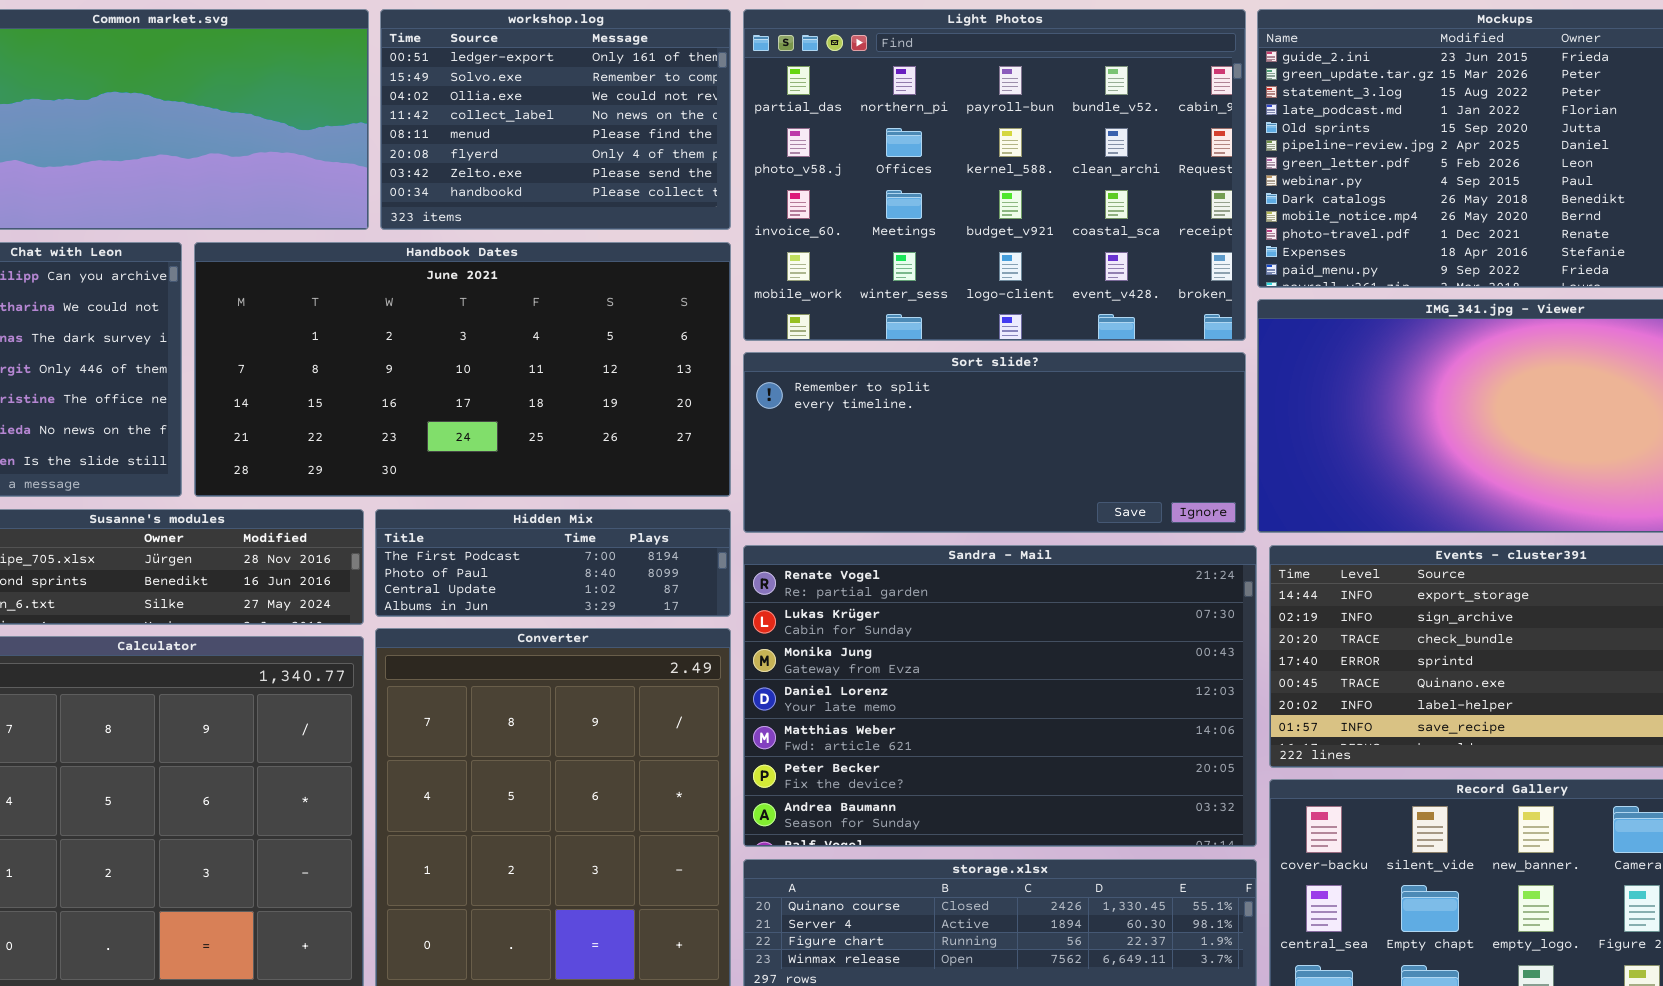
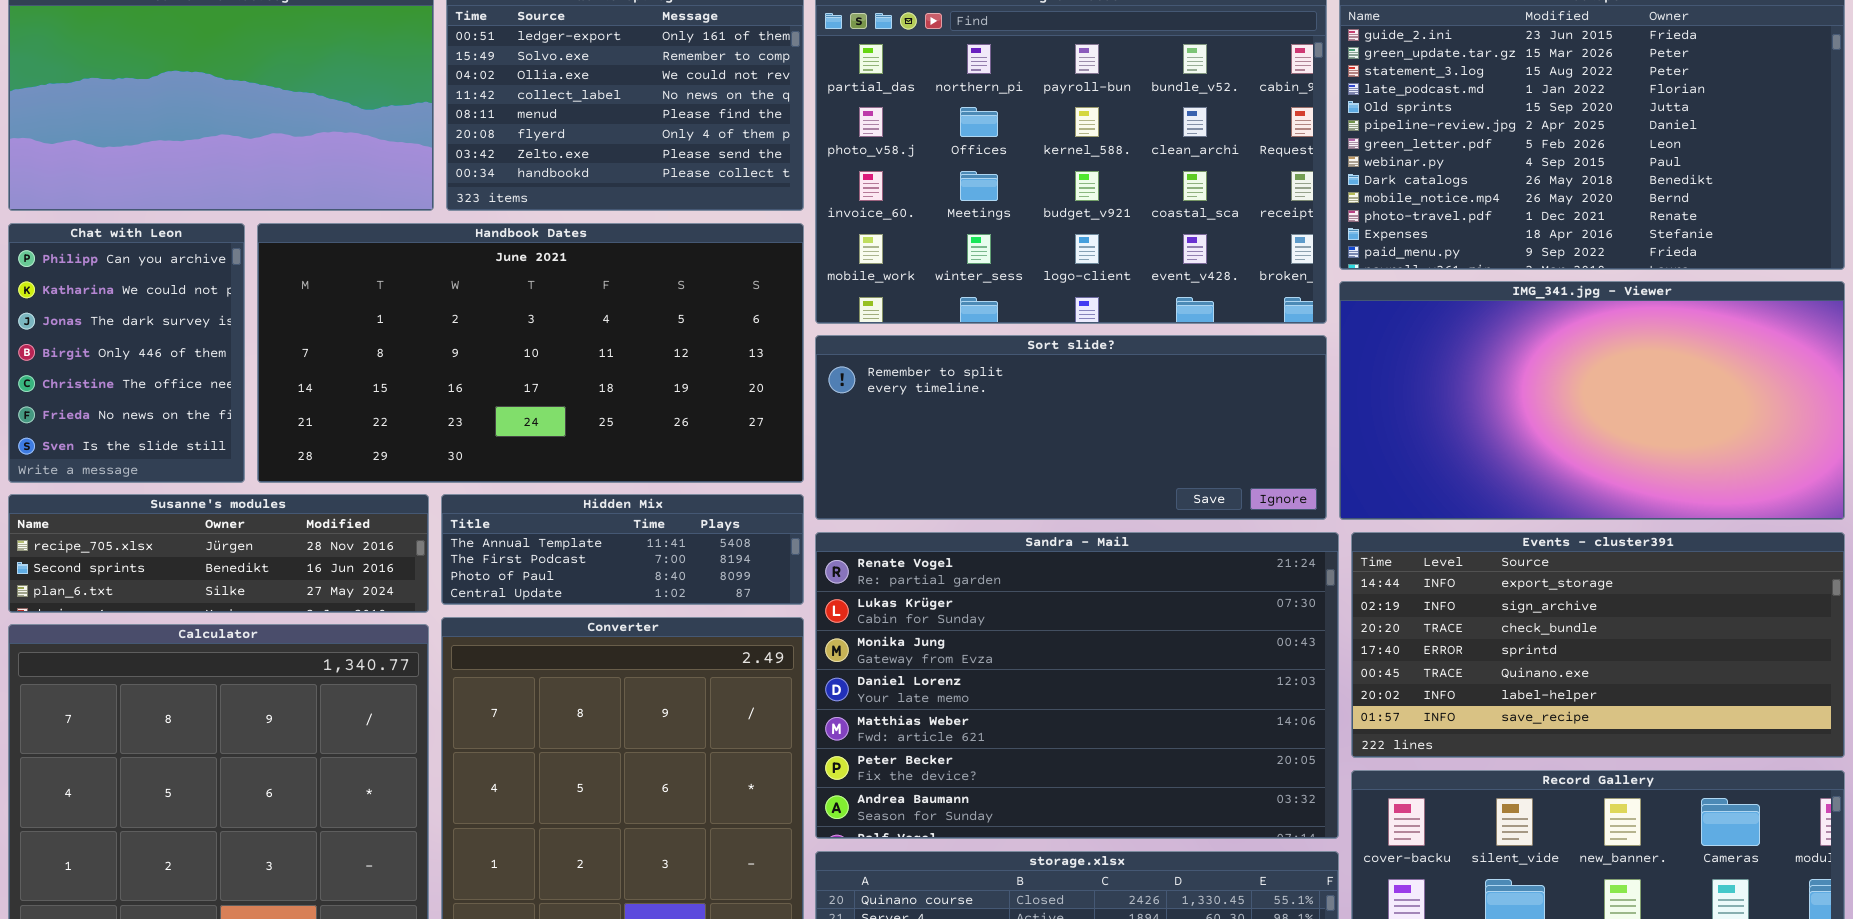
Hidden Mix: [375,509,731,617] -> [441,494,804,605], scrolled up 1 row

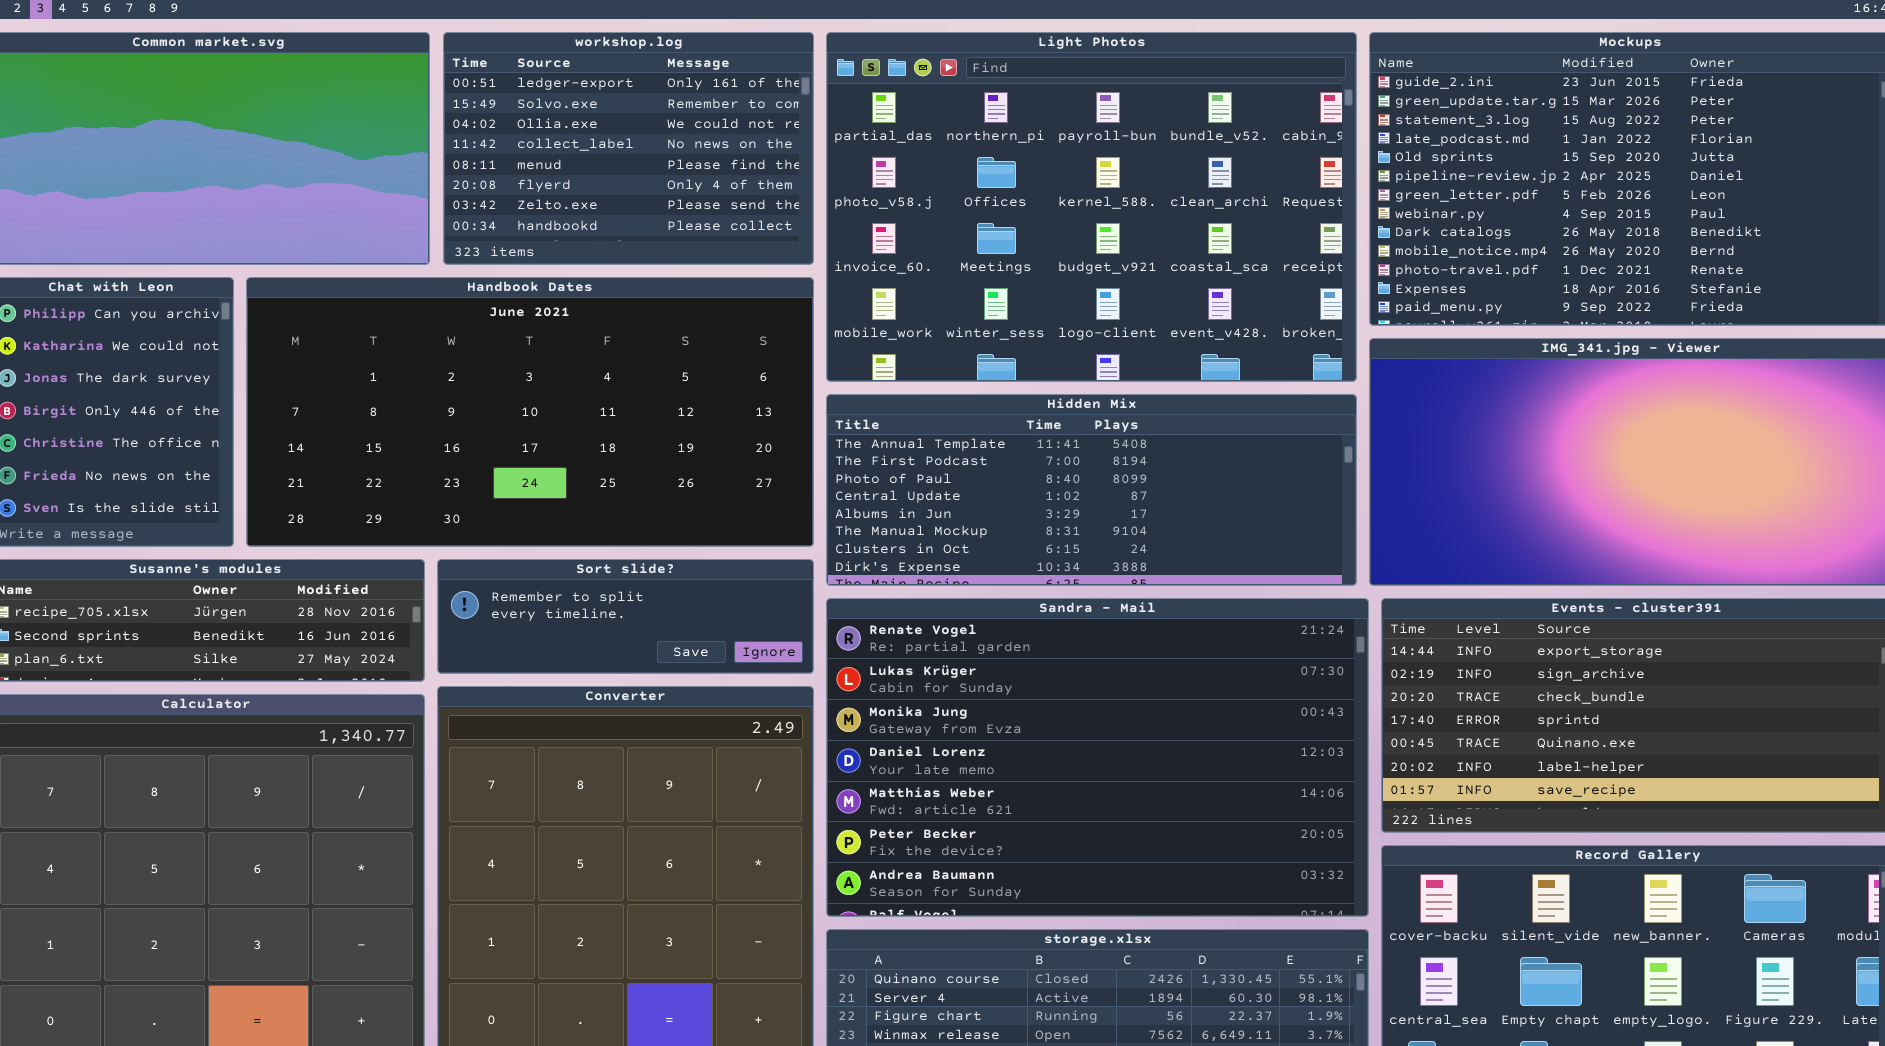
Sort slide?: [815,335,1327,520] -> [437,559,814,674], moved, resized
Hidden Mix: [441,494,804,605] -> [826,394,1357,586], moved, resized

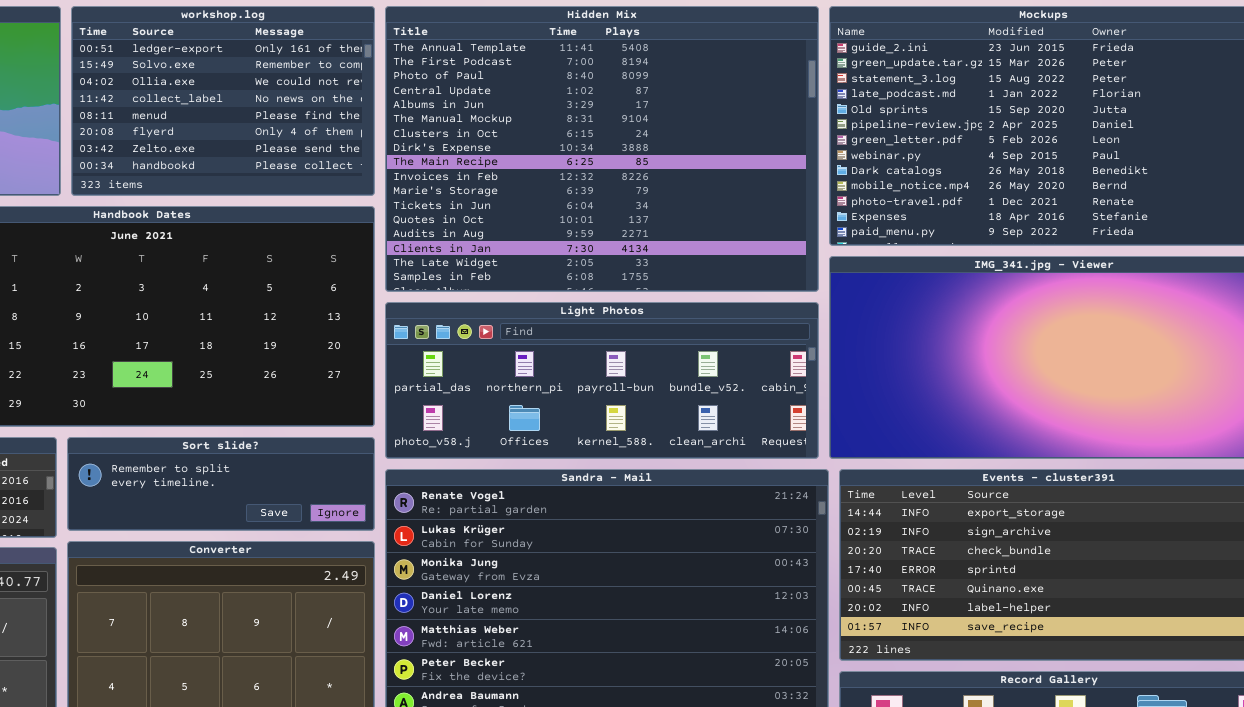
Light Photos: [826,32,1357,382] -> [385,302,819,459], moved, resized
Hidden Mix: [826,394,1357,586] -> [385,6,819,292], moved, resized

